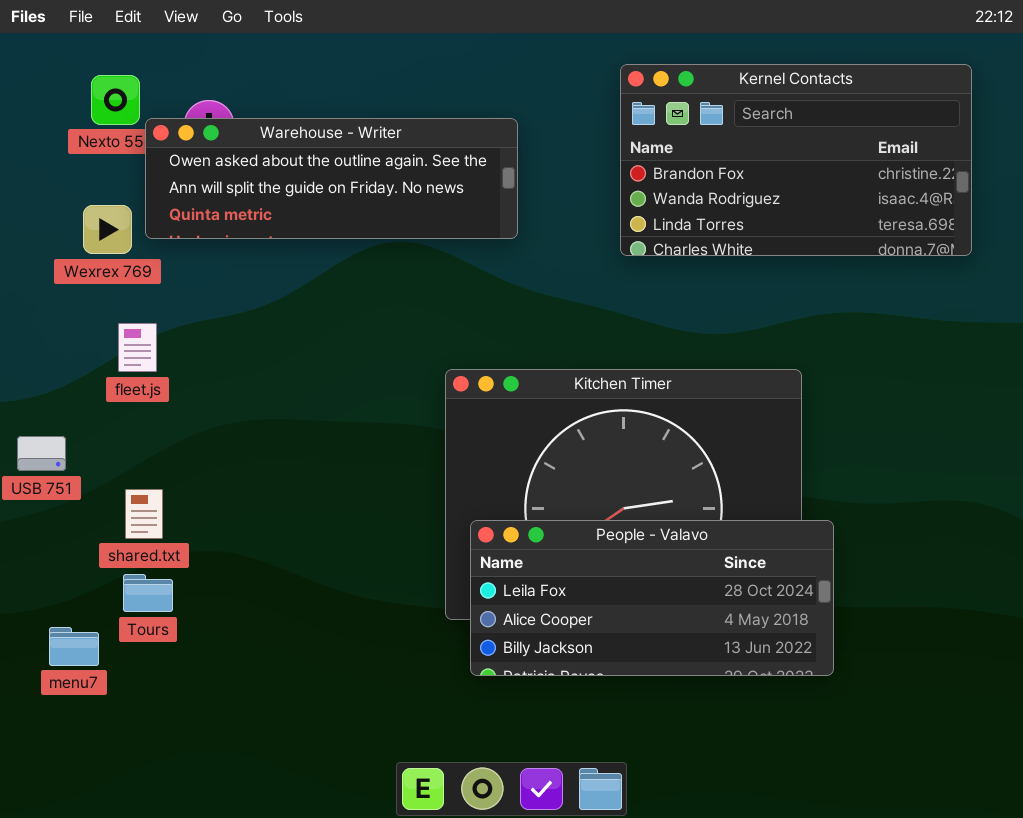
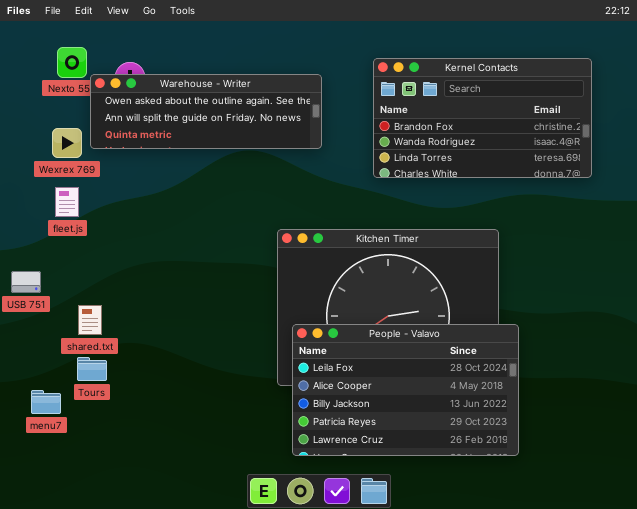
Kernel Contacts: [620,64,972,256] -> [373,58,592,178], moved
fleet.js: [118,323,157,372] -> [55,187,79,217], moved
People - Valavo: [470,520,834,676] -> [292,324,519,456], resized

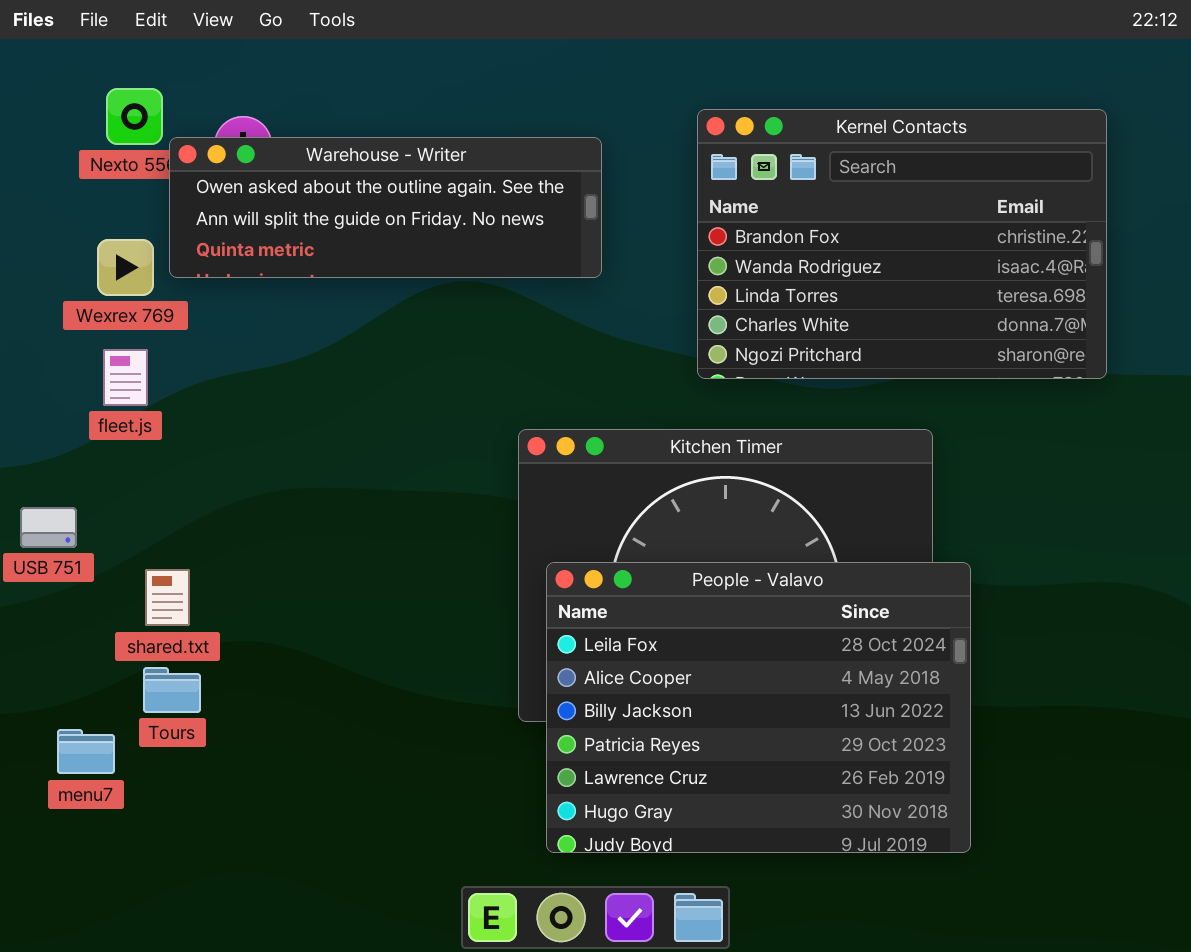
Kernel Contacts: [373,58,592,178] -> [697,109,1107,379], resized
People - Valavo: [292,324,519,456] -> [546,562,971,853], resized

